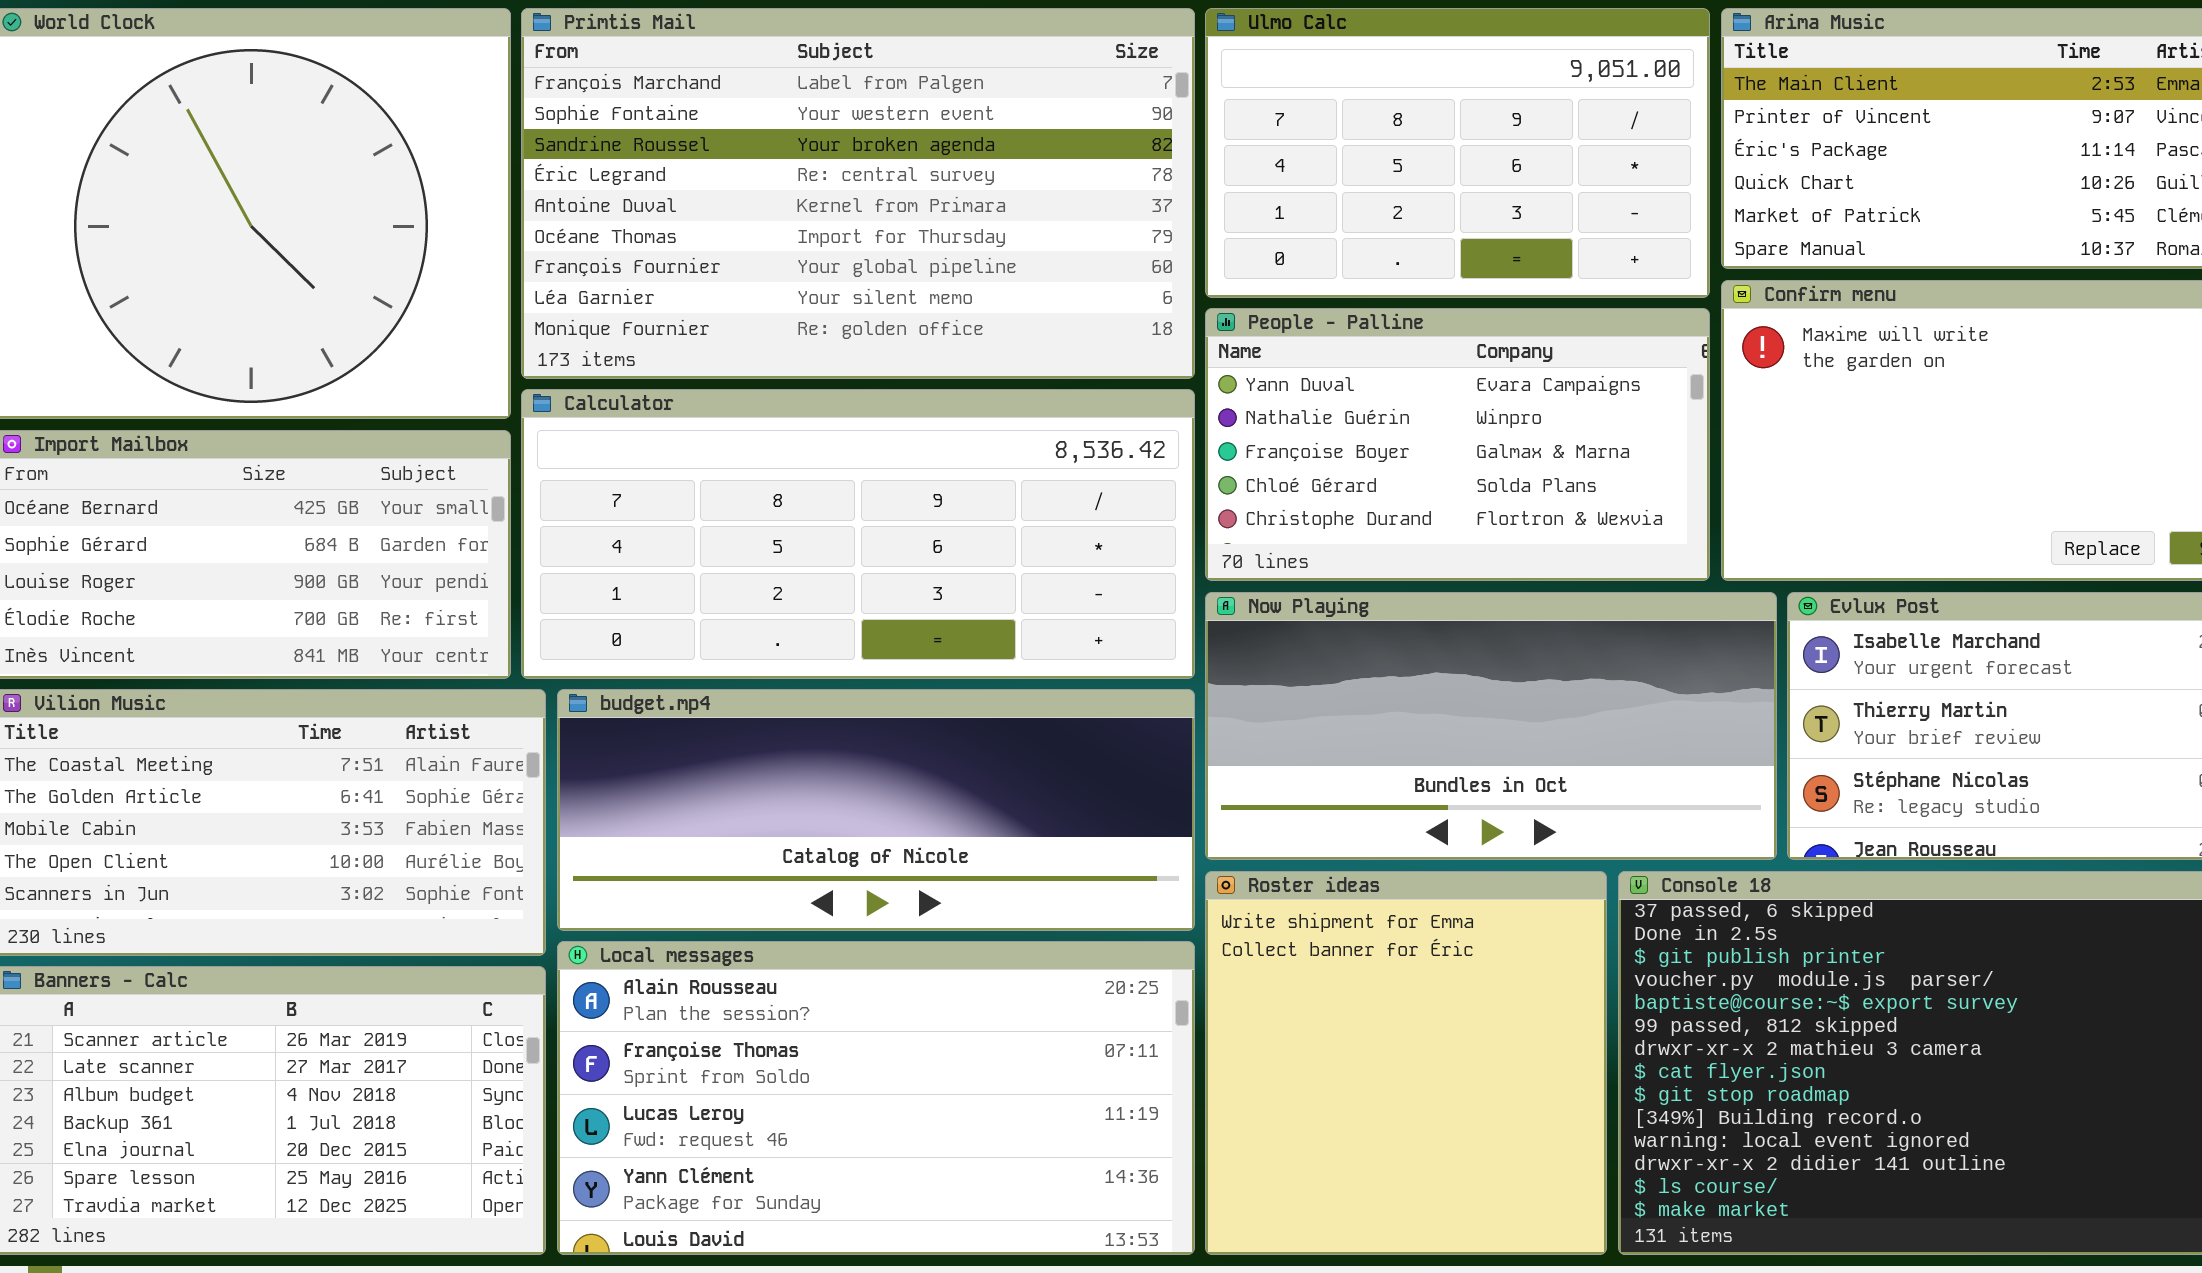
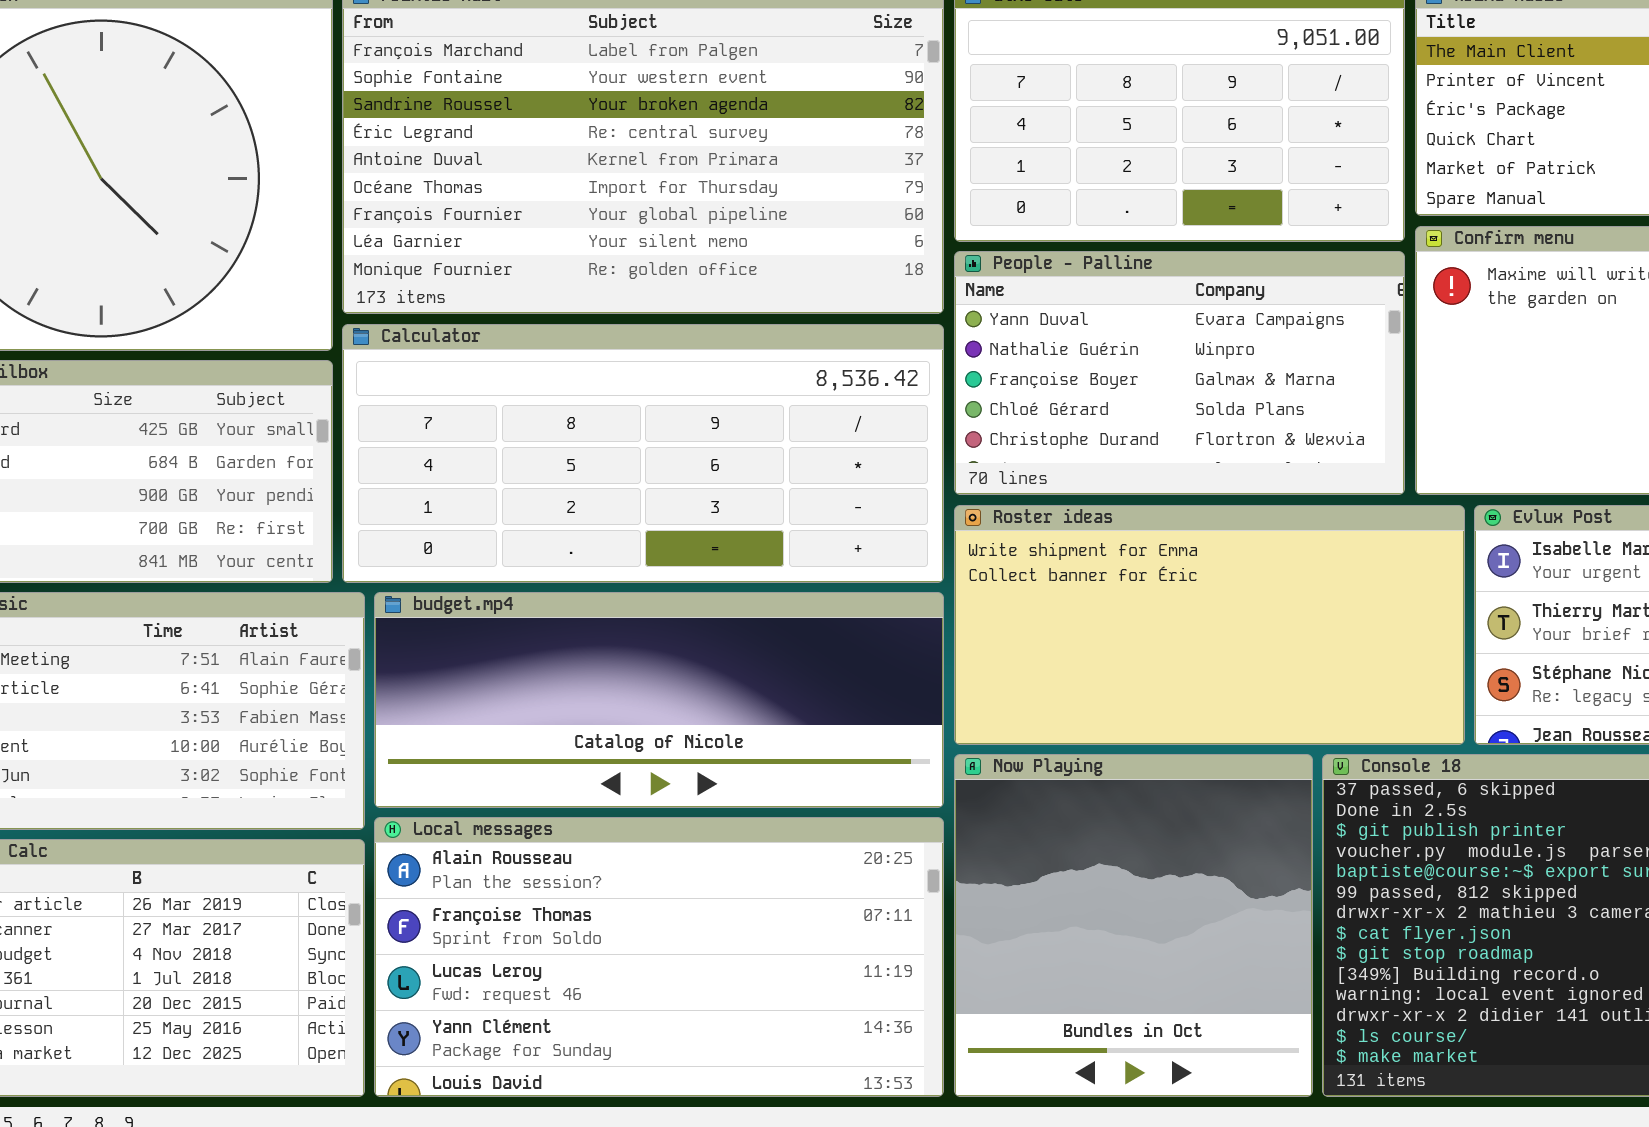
Now Playing: [1205,592,1777,860] -> [954,754,1313,1097], moved, resized
Roster ideas: [1205,871,1607,1255] -> [954,505,1465,745], moved, resized

